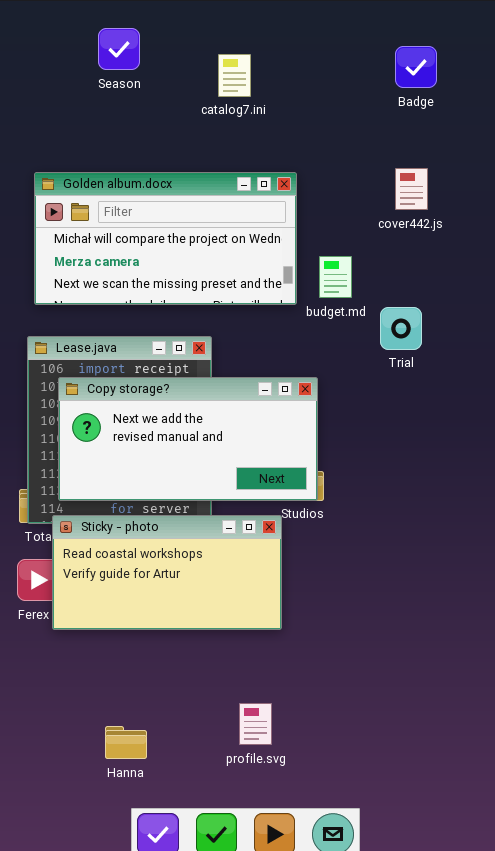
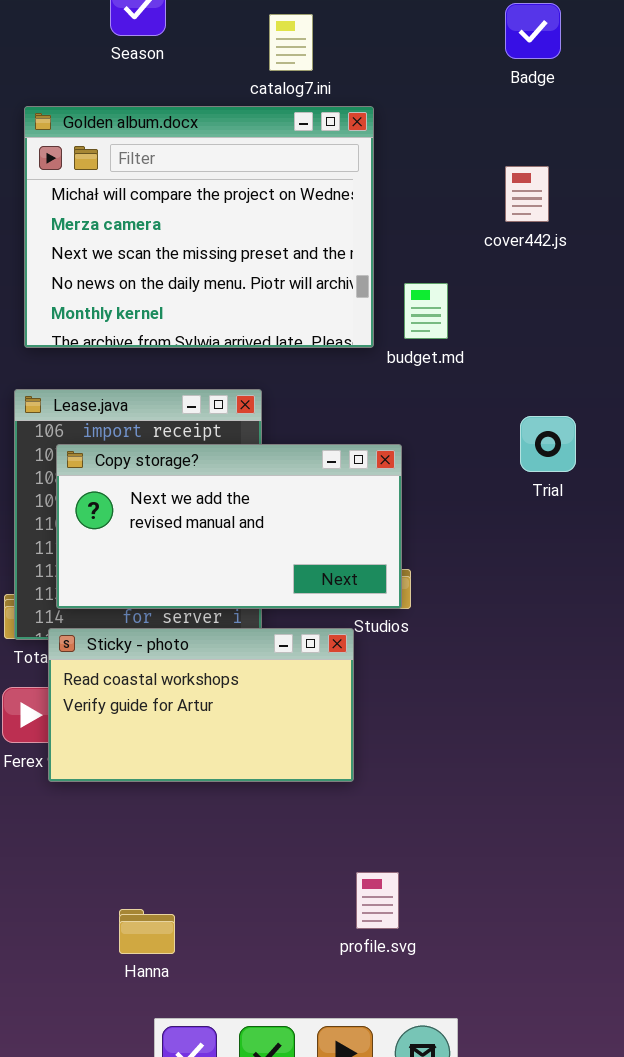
Golden album.docx: [34,172,297,305] -> [24,106,374,348], resized
Trial: [380,307,422,350] -> [520,416,576,472], moved
profile.svg: [239,703,272,745] -> [356,872,399,929], moved

